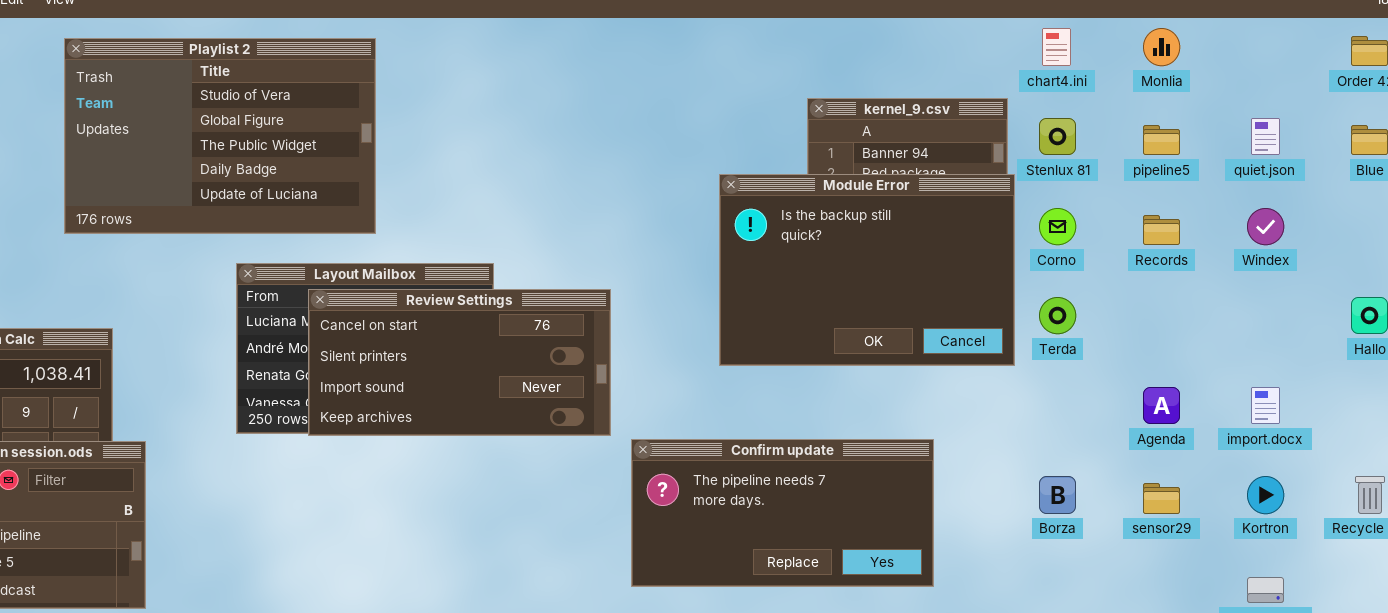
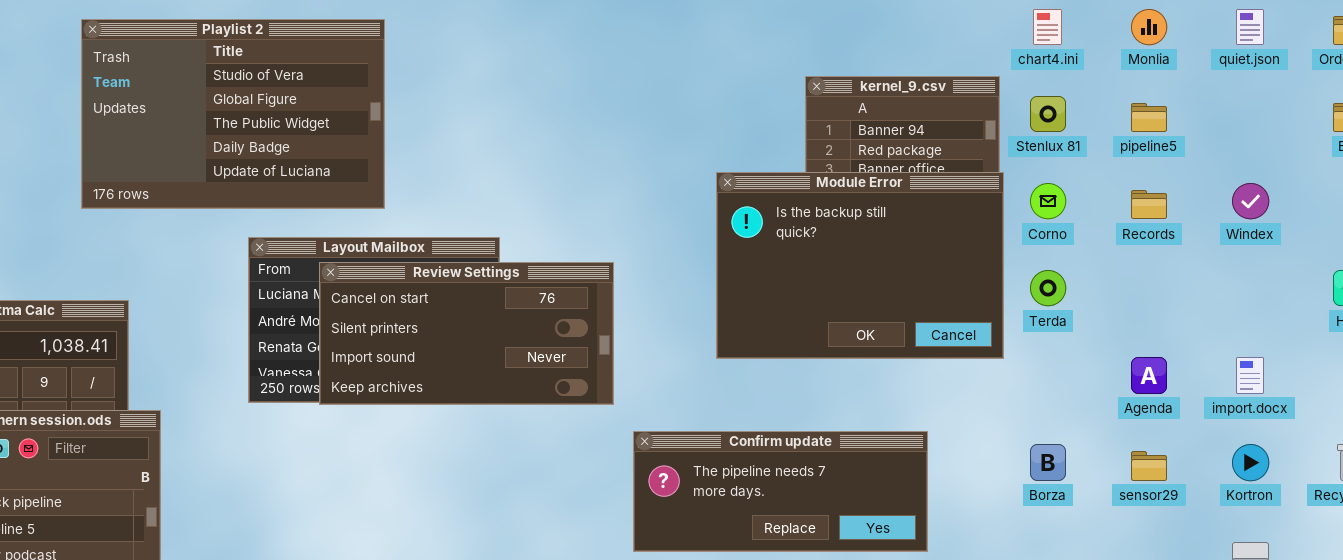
quiet.json: [1251,118,1280,155] -> [1236,9,1264,45], moved
Module Error: [719,174,1015,366] -> [716,172,1004,359], moved
Confirm update: [631,439,934,587] -> [633,431,928,552], resized

